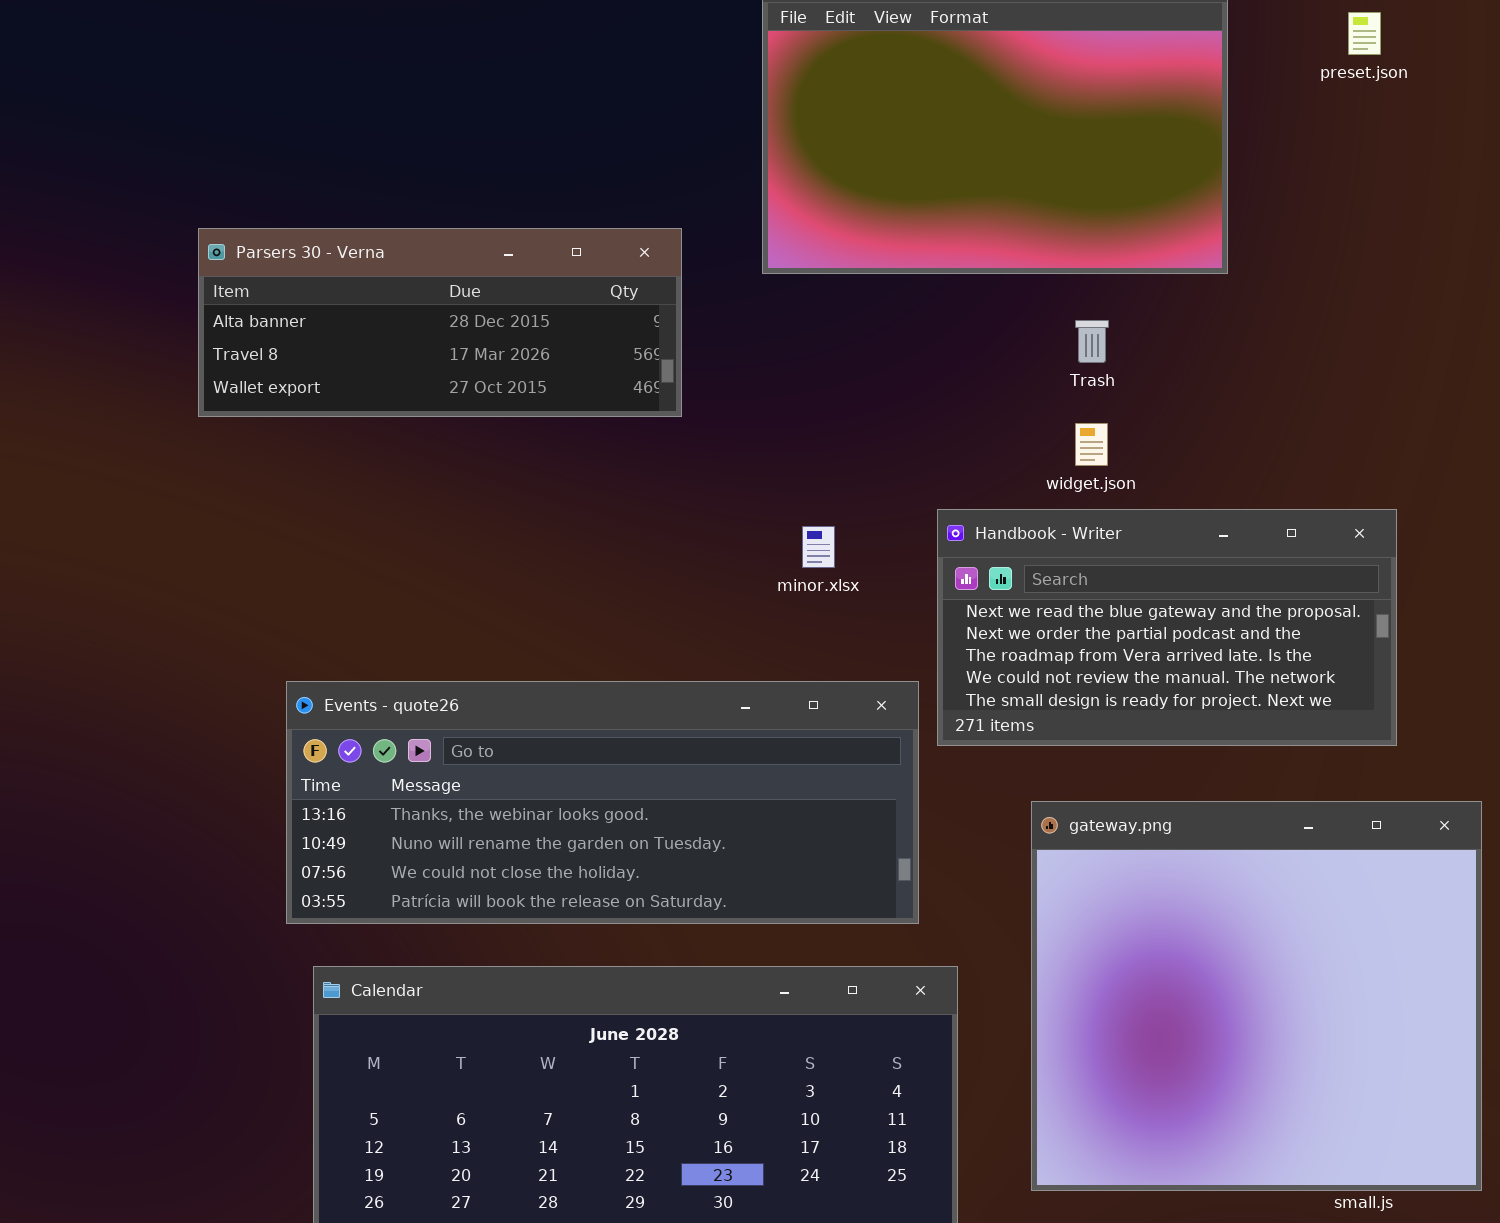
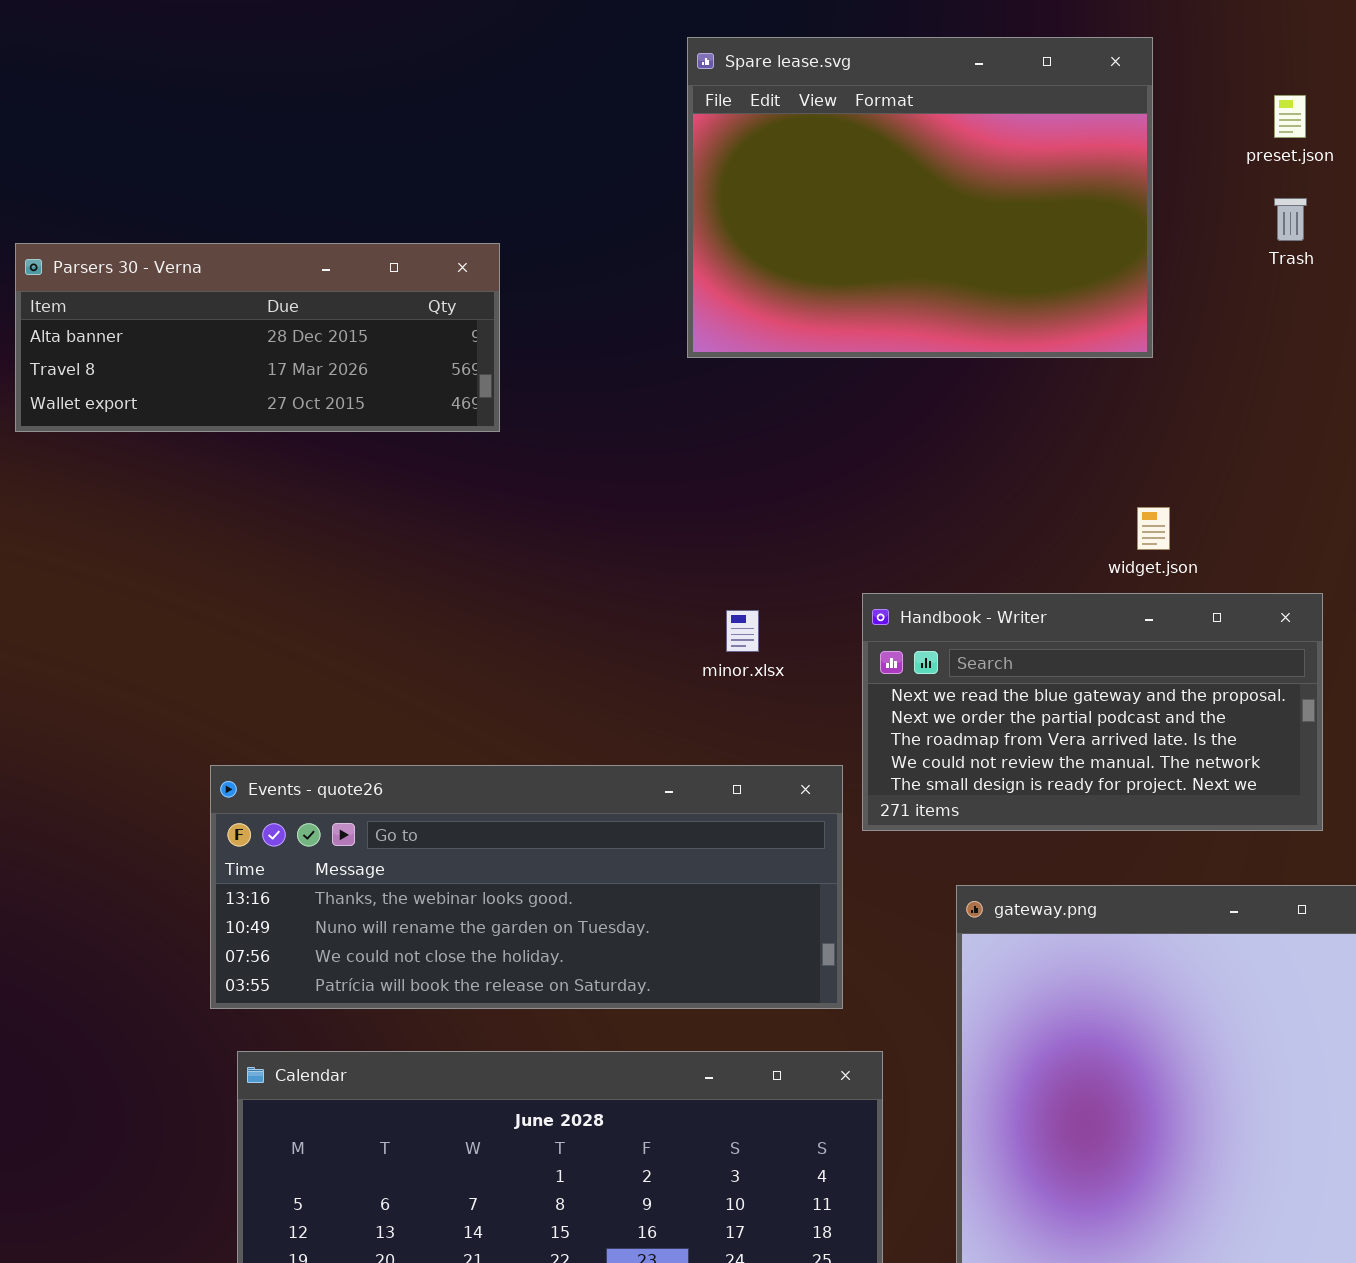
Parsers 30 - Verna: [198,228,682,417] -> [15,243,500,432], moved
Trash: [1075,320,1109,363] -> [1274,198,1307,241], moved
widget.json: [1075,423,1108,466] -> [1137,507,1170,550], moved

